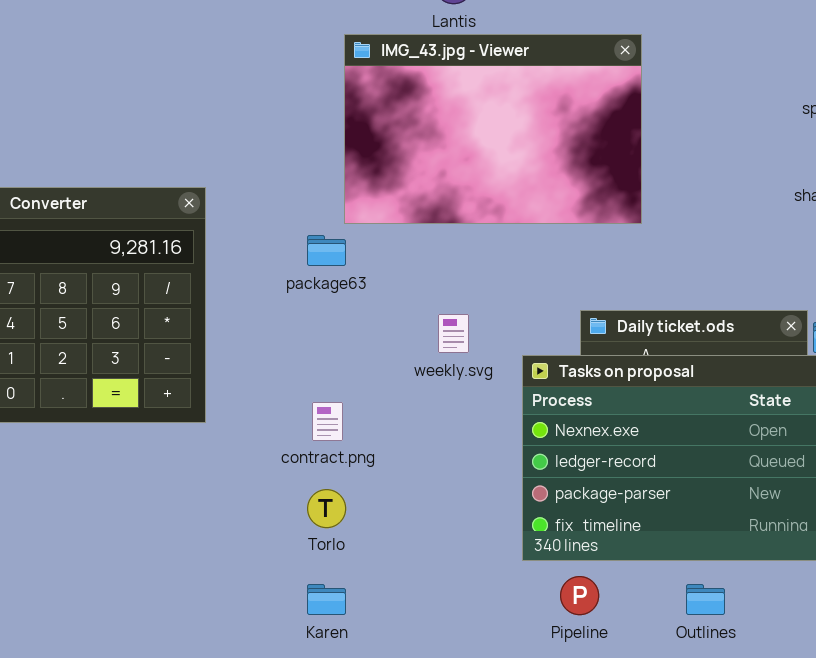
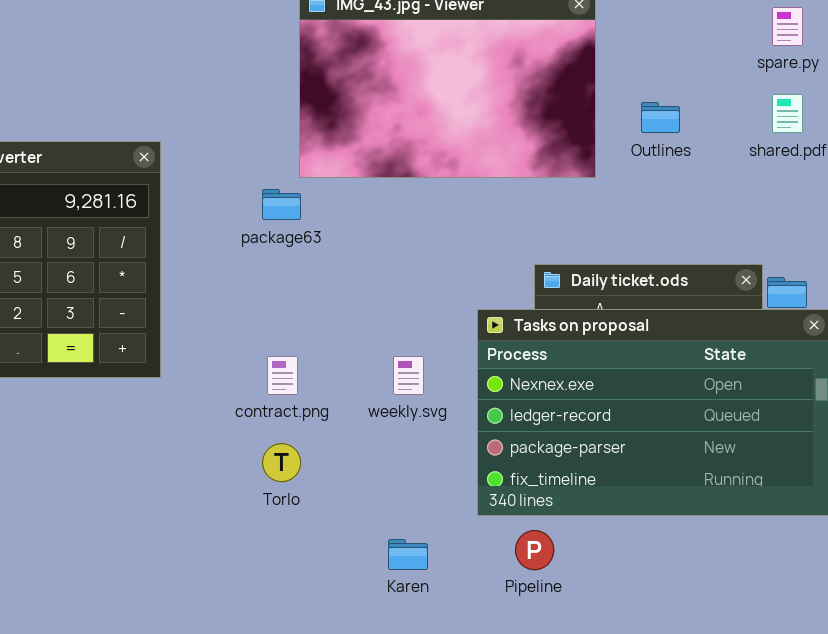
weekly.svg: [438,314,469,353] -> [393,356,424,395], moved
Karen: [307,584,346,615] -> [388,539,428,570], moved
Outlines: [686,584,725,615] -> [641,102,680,133], moved

